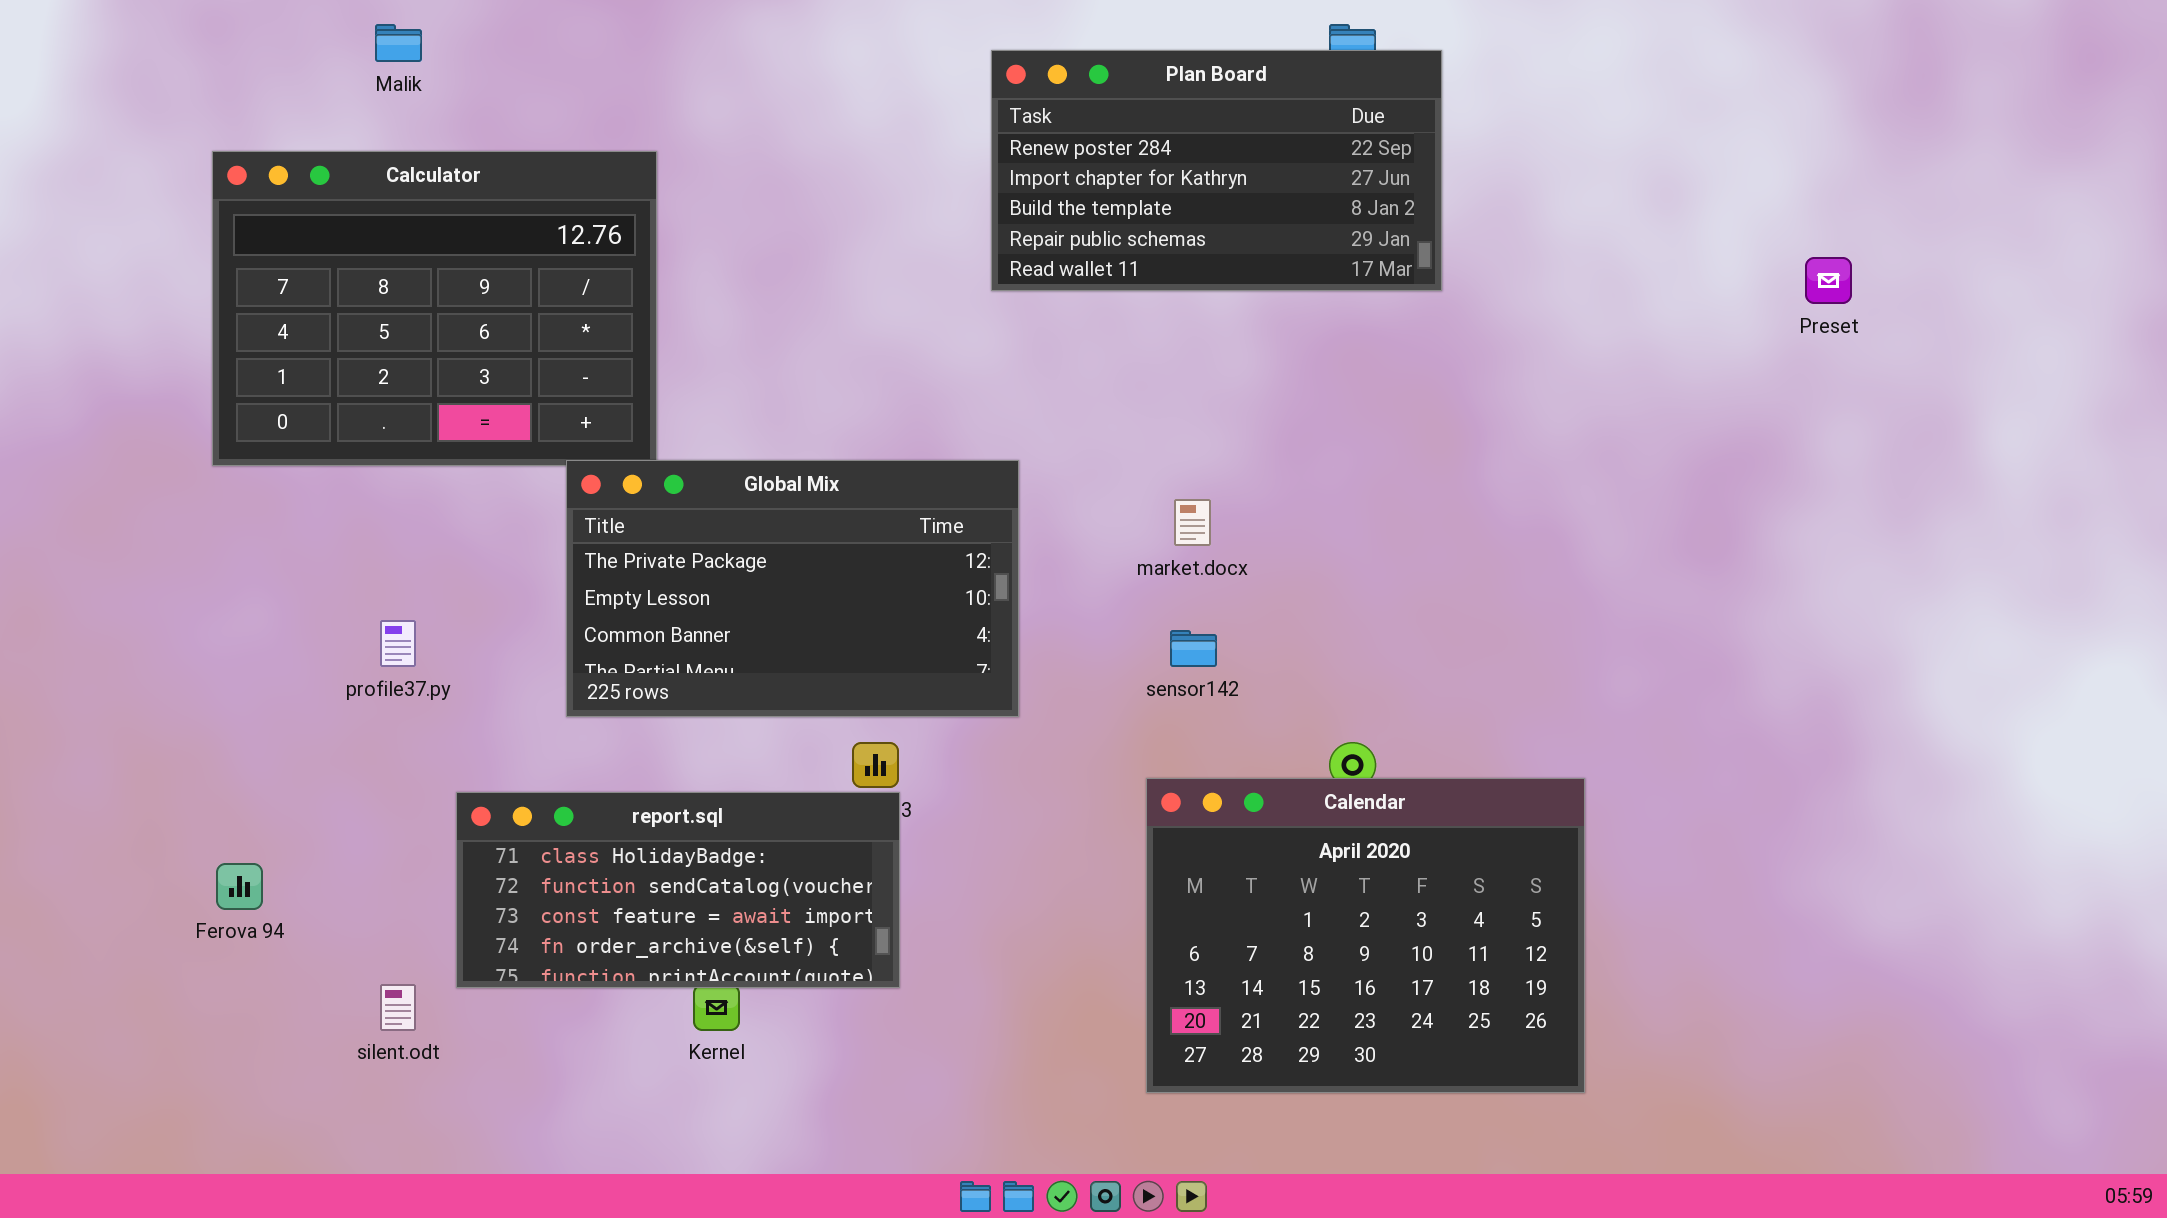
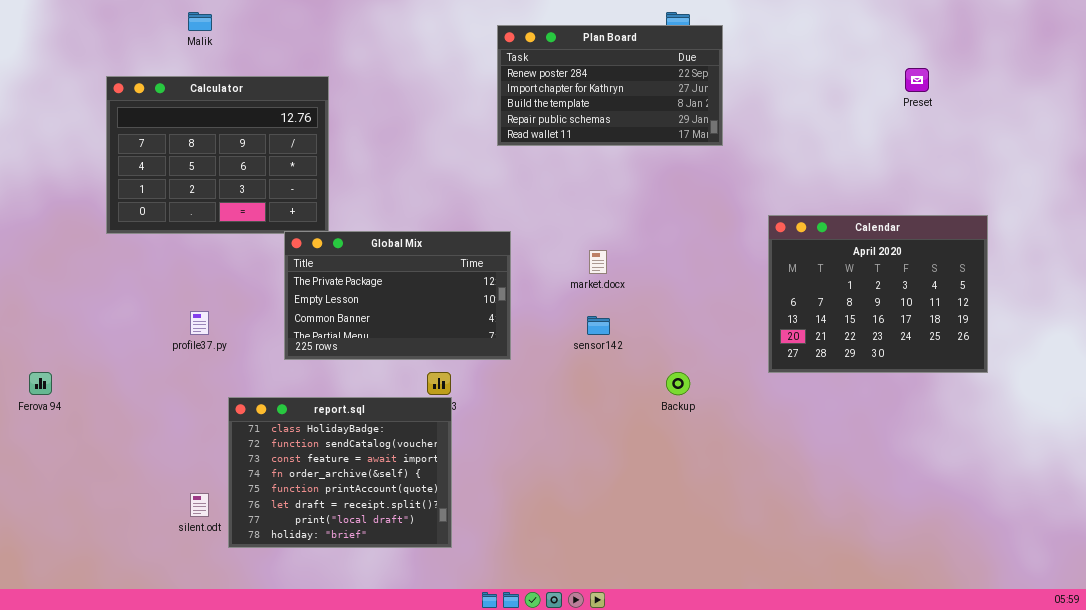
Preset: [1805,257,1852,304] -> [905,68,929,92], moved
Calendar: [1146,778,1585,1093] -> [768,215,988,373], moved
report.sql: [456,792,900,988] -> [228,397,452,548], resized
Ferova 94: [216,863,263,910] -> [29,372,52,395], moved

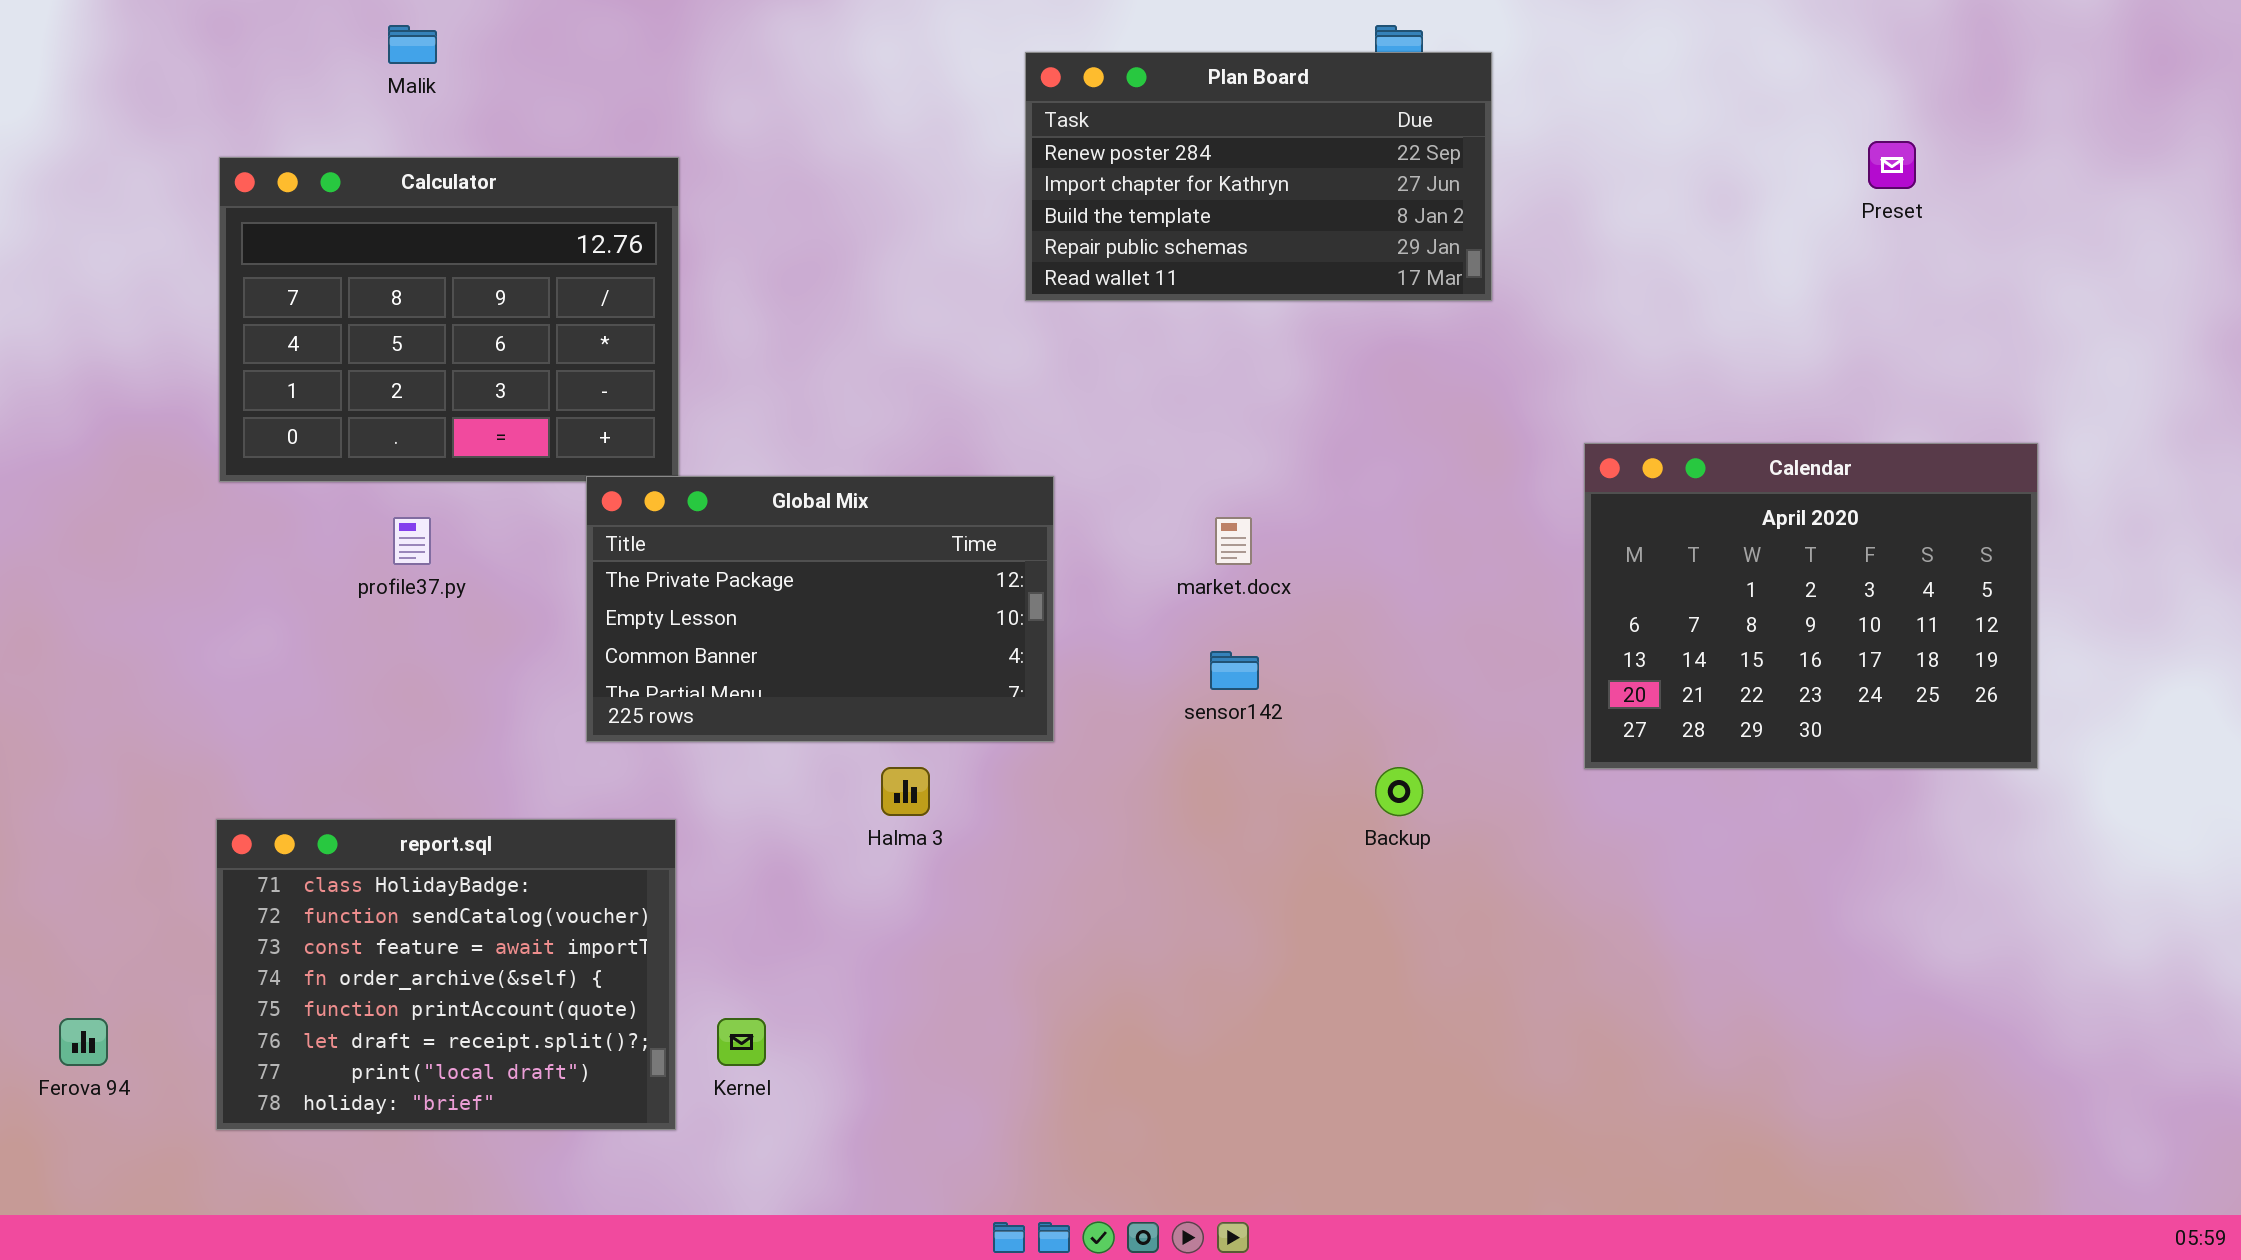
profile37.py: [190,311,209,335] -> [393,517,431,565], moved
Ferova 94: [29,372,52,395] -> [59,1018,108,1066], moved
report.sql: [228,397,452,548] -> [216,819,676,1130], moved

